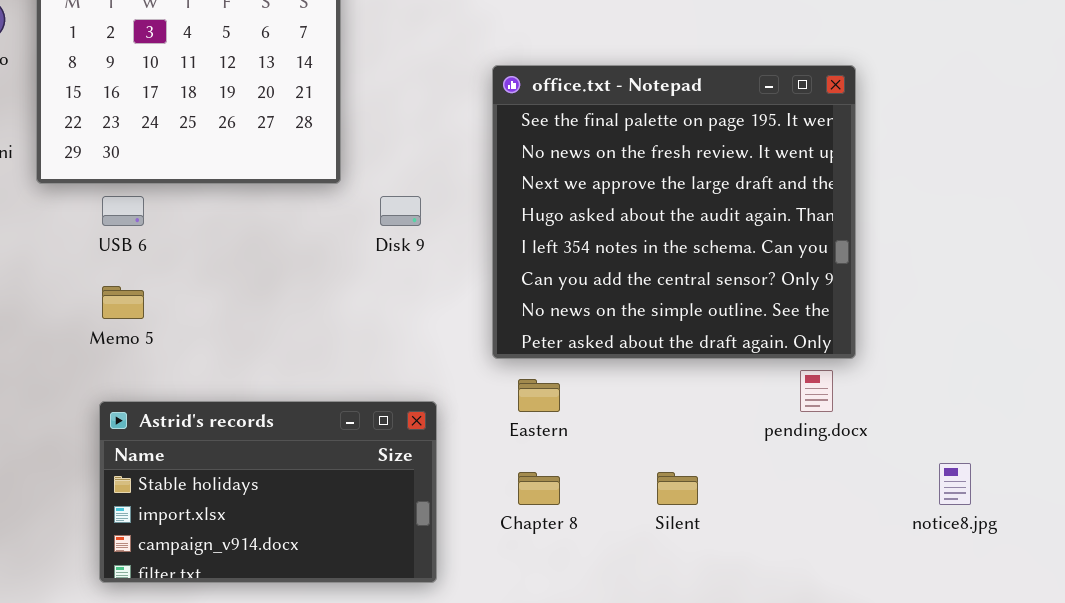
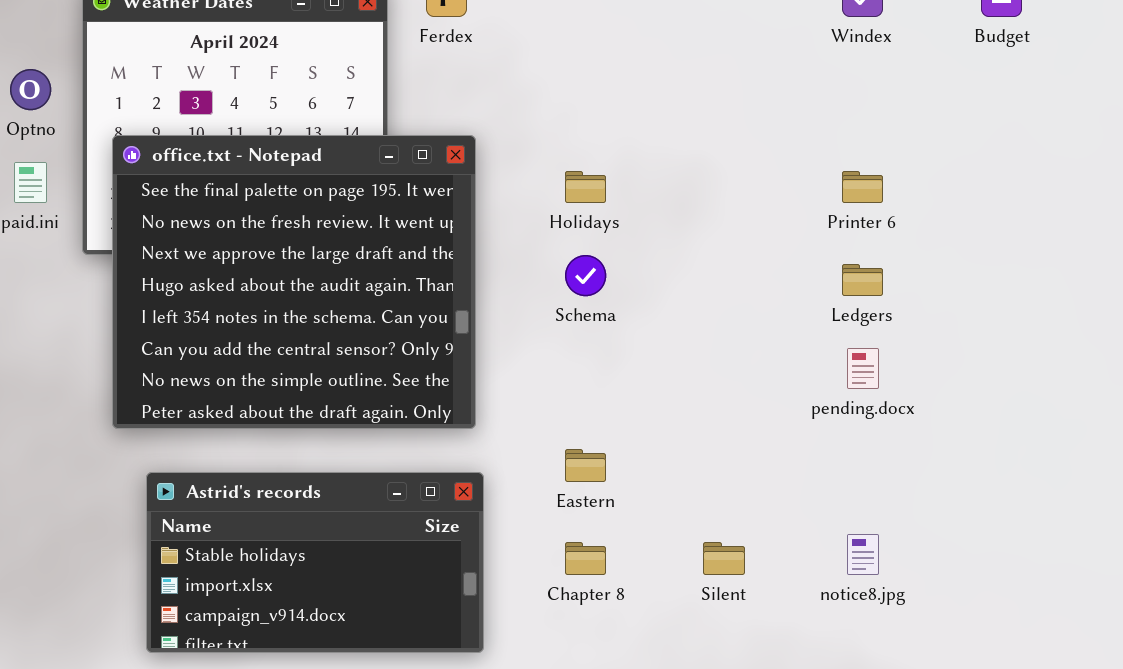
office.txt - Notepad: [492,65,856,359] -> [112,135,476,429], moved
pending.docx: [800,370,833,412] -> [847,348,879,389], moved
notice8.jpg: [939,463,971,505] -> [847,534,879,575], moved

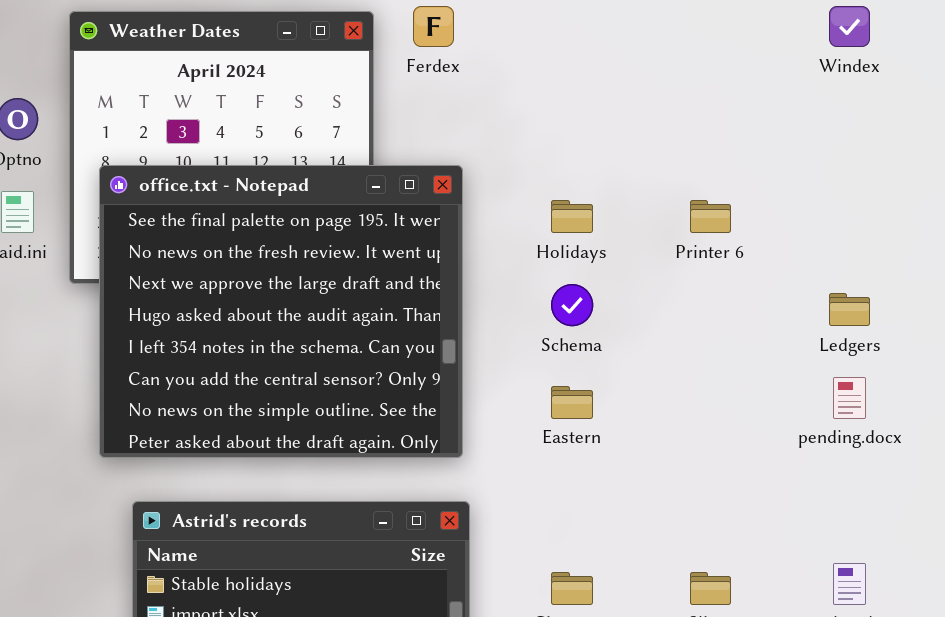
Printer 6: [842,171,883,203] -> [690,200,731,233], moved
Eastern: [565,449,606,482] -> [551,386,593,419], moved

